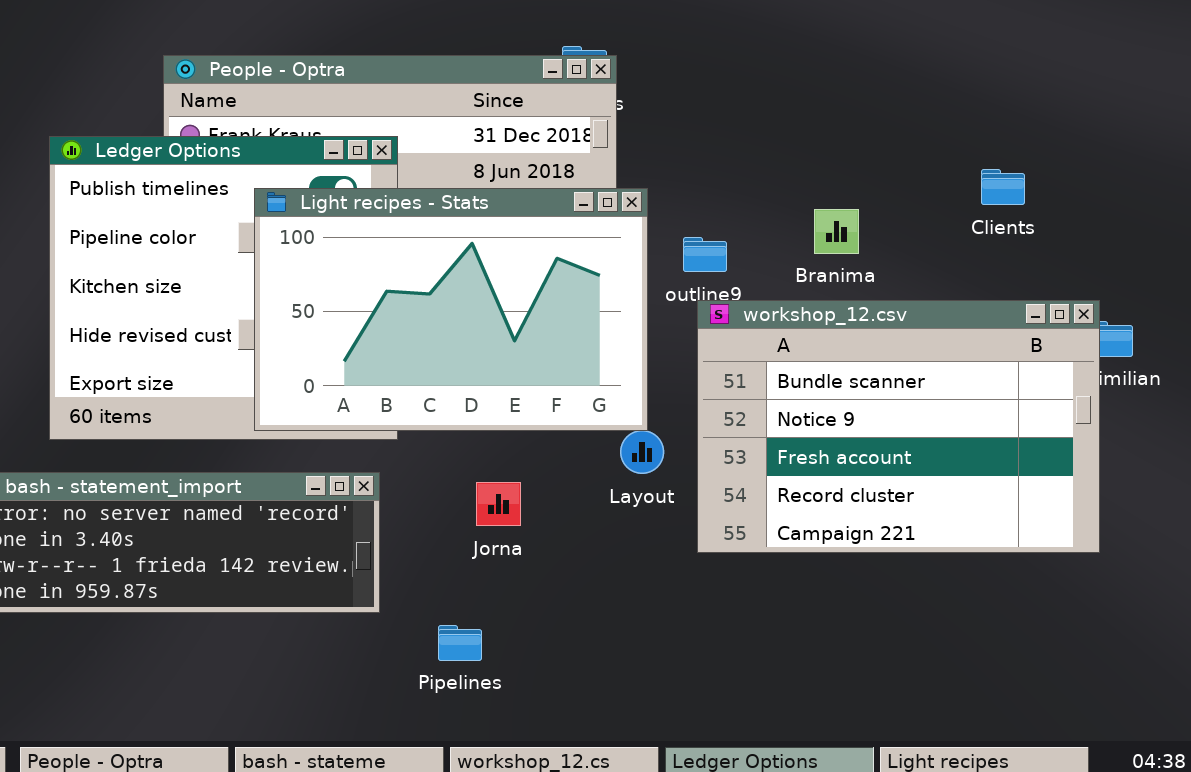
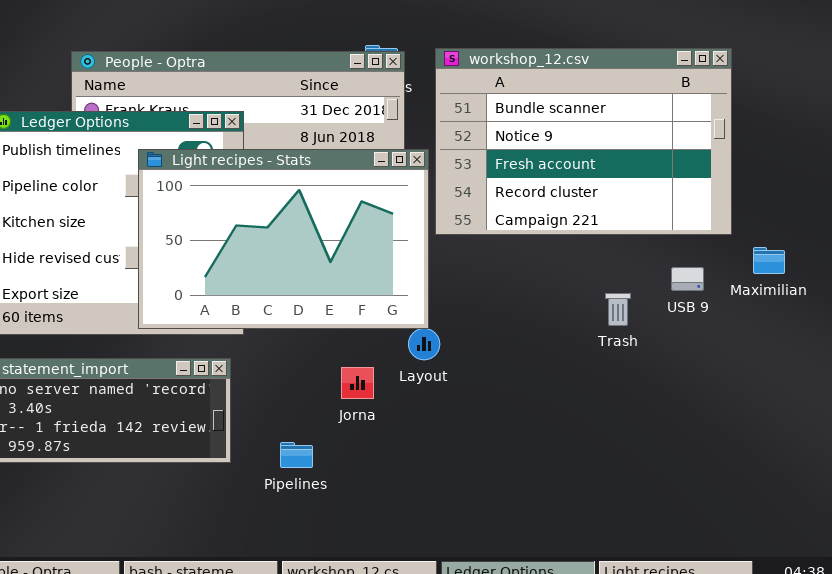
workshop_12.csv: [697,300,1100,553] -> [435,48,732,235], moved
Jorna: [476,482,521,526] -> [341,367,374,399], moved
Pipelines: [438,625,482,661] -> [280,442,313,468], moved

